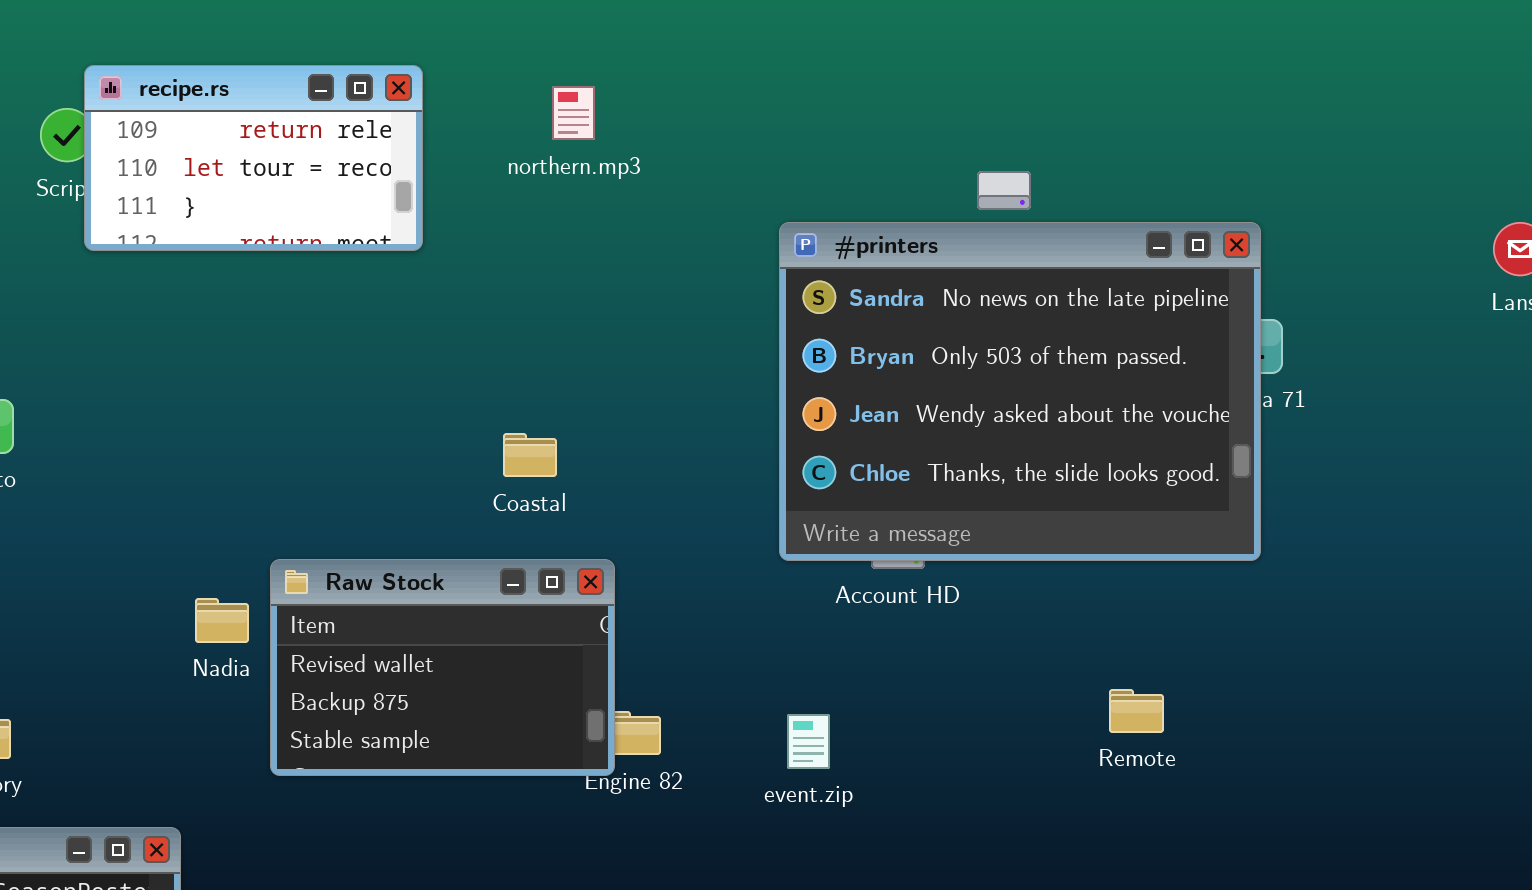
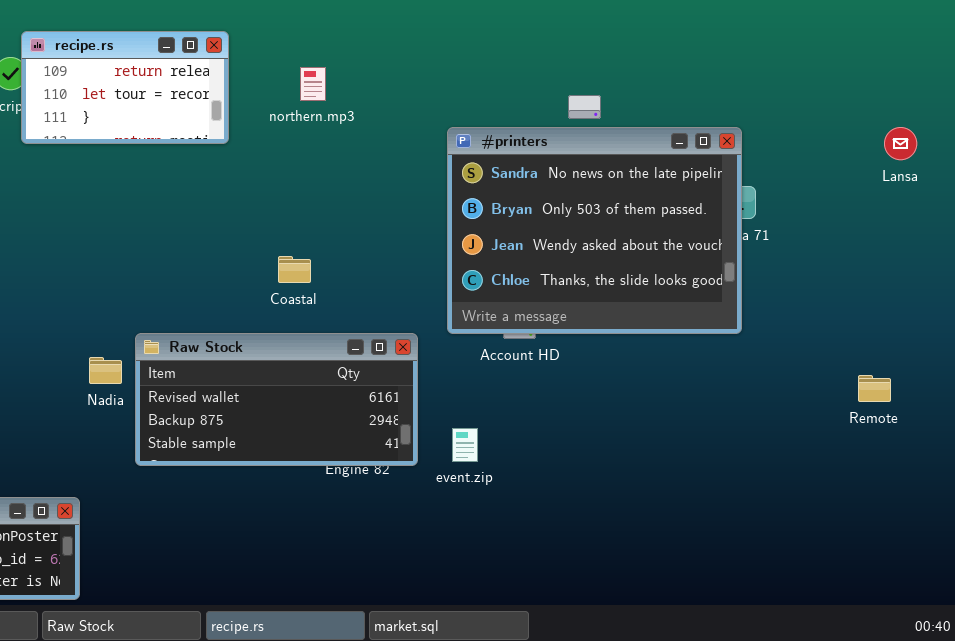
northern.mp3: [552,86,595,140] -> [300,67,326,101], moved
Raw Stock: [270,559,615,776] -> [135,333,418,466], resized
Remote: [1109,689,1164,733] -> [858,375,891,402], moved

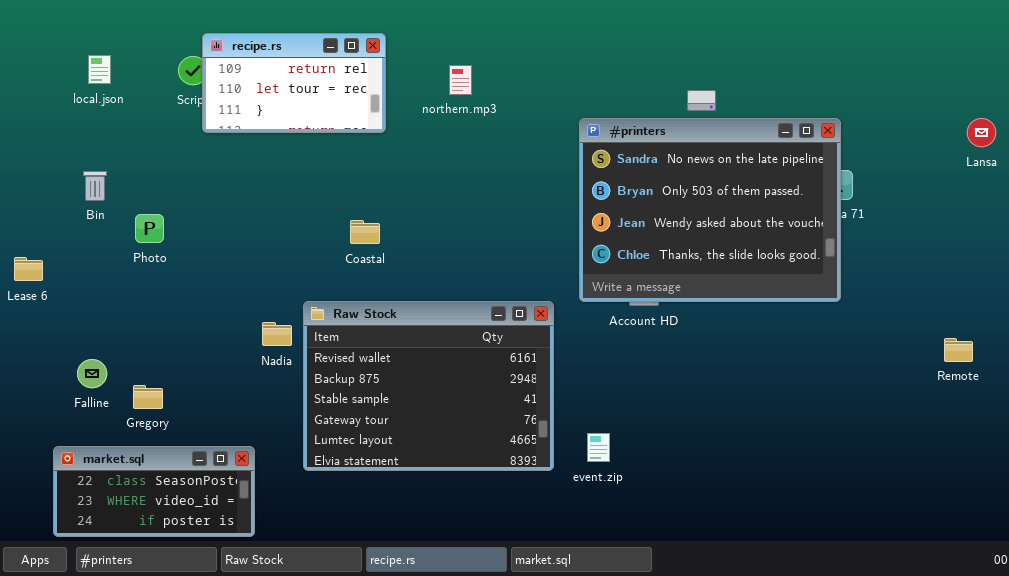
Coastal: [278,256,311,283] -> [350,220,380,244], moved
Raw Stock: [135,333,418,466] -> [303,301,554,471], resized
event.zip: [452,428,478,462] -> [587,433,610,462], moved

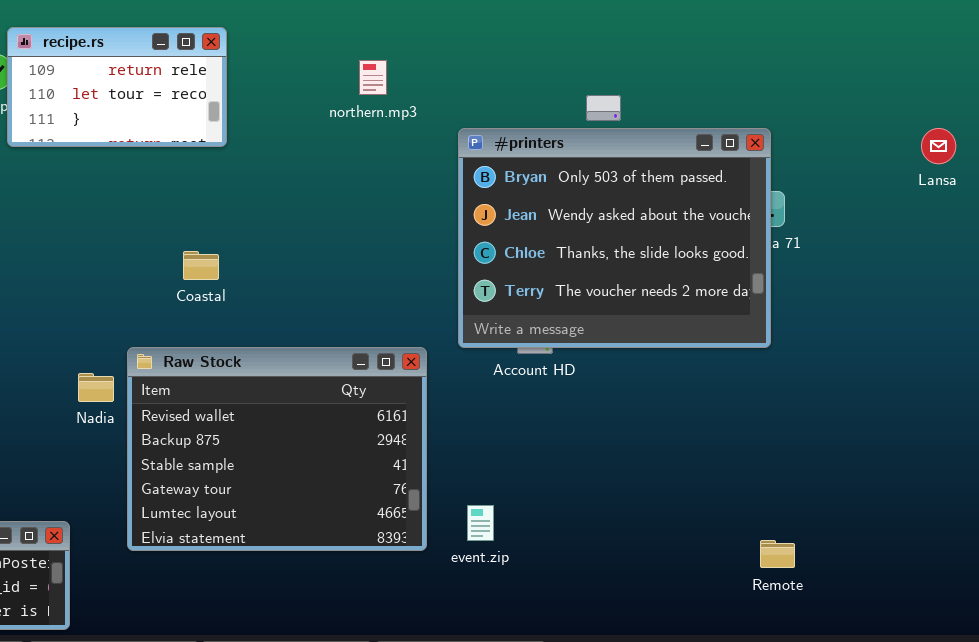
northern.mp3: [449,65,472,95] -> [359,60,387,95], moved
#printers: [579,118,841,302] -> [458,128,771,348], scrolled down 1 row
Remote: [944,338,973,362] -> [760,540,795,568], moved

